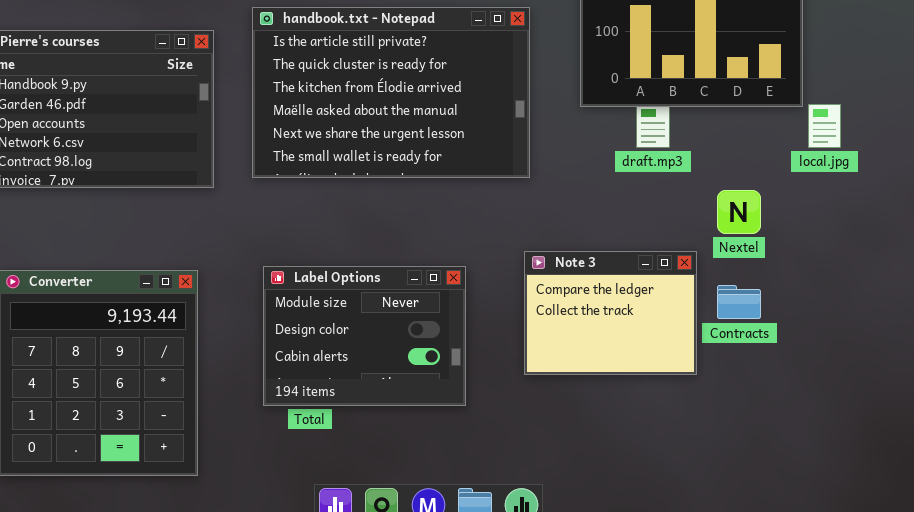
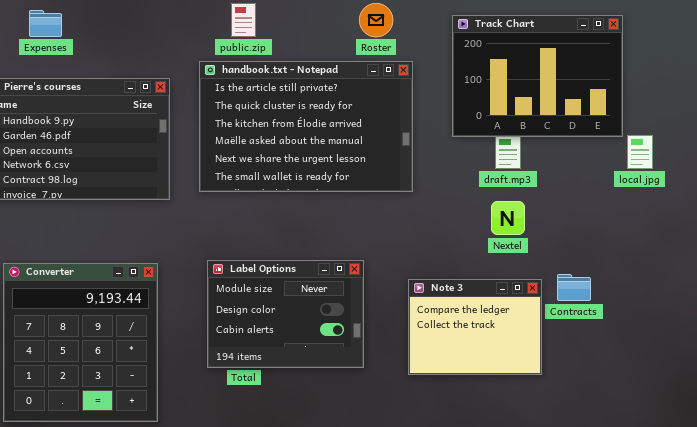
Nextel: [717,190,761,234] -> [491,201,525,235], moved
Note 3: [524,251,697,375] -> [408,279,542,375], moved

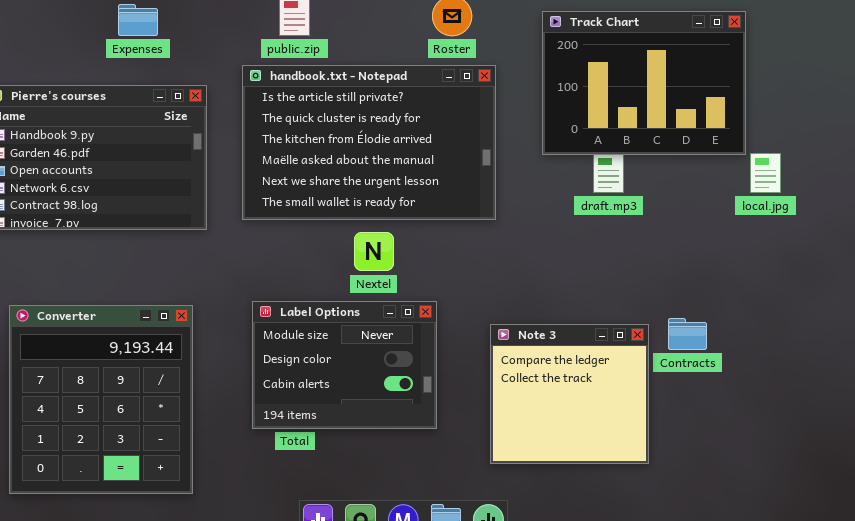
Expenses: [29,10,62,37] -> [118,4,158,36], moved
Nextel: [491,201,525,235] -> [354,232,394,271], moved
Note 3: [408,279,542,375] -> [490,324,649,464], resized

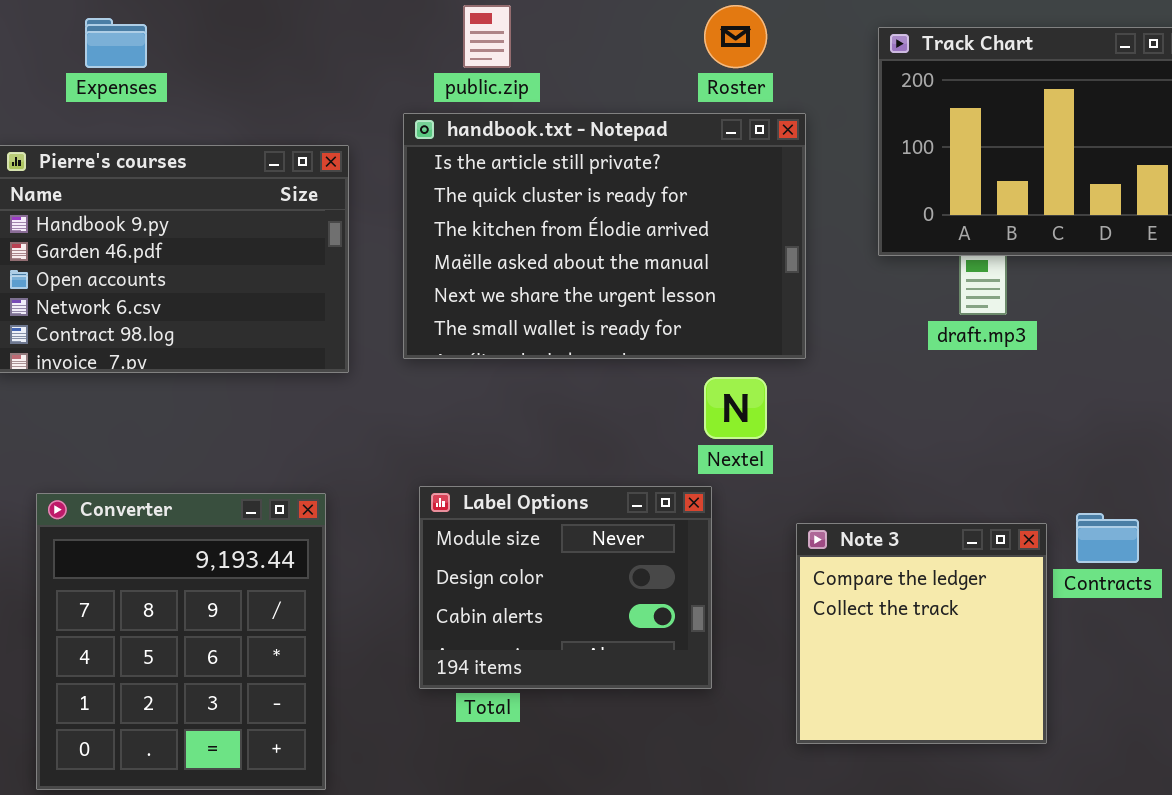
Expenses: [118,4,158,36] -> [85,18,147,68], moved
Nextel: [354,232,394,271] -> [704,377,767,439], moved

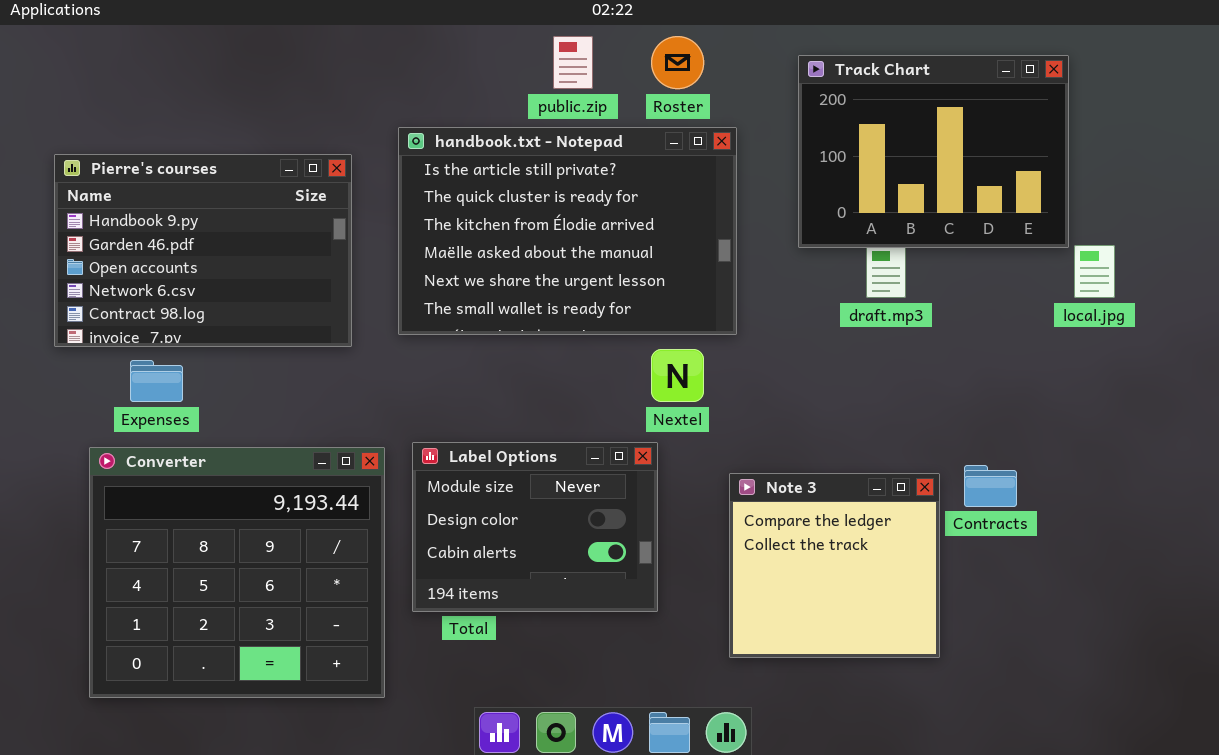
public.zip: [463,5,511,68] -> [553,36,593,89], moved
Expenses: [85,18,147,68] -> [130,360,183,402], moved
Converter: [36,493,326,790] -> [89,447,385,698], resized

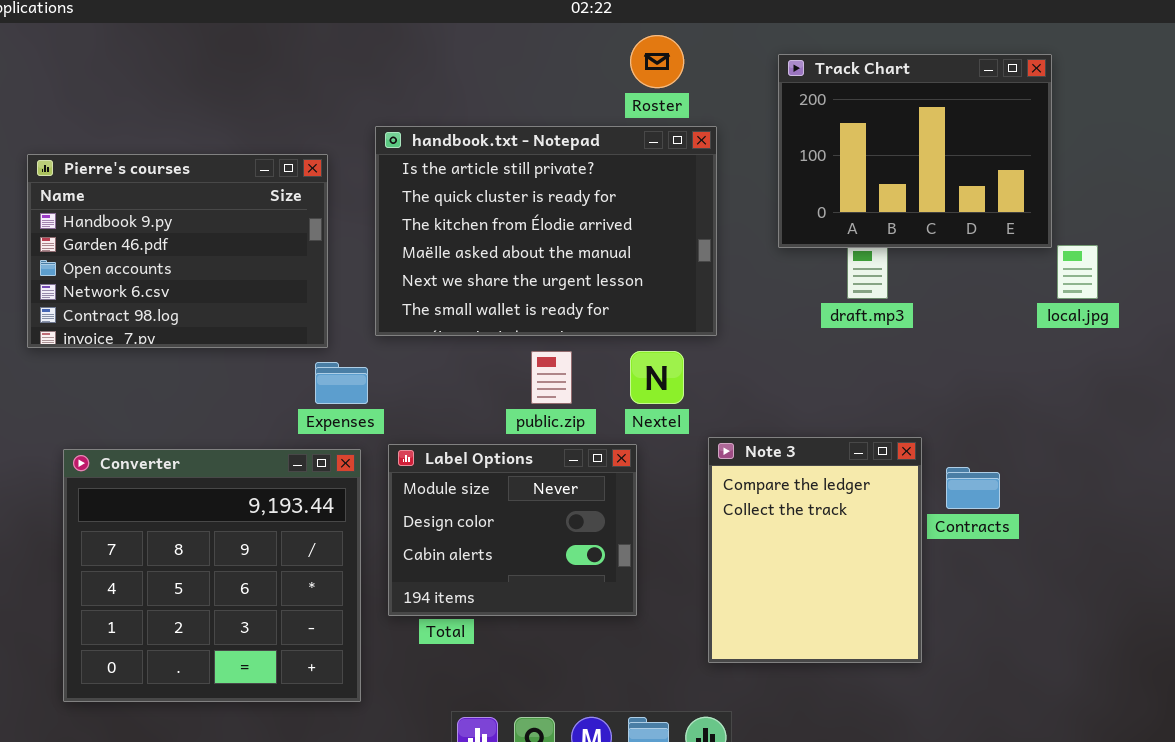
public.zip: [553,36,593,89] -> [531,351,572,404], moved
Expenses: [130,360,183,402] -> [315,362,368,404], moved
Note 3: [729,473,940,658] -> [708,437,922,663], resized

